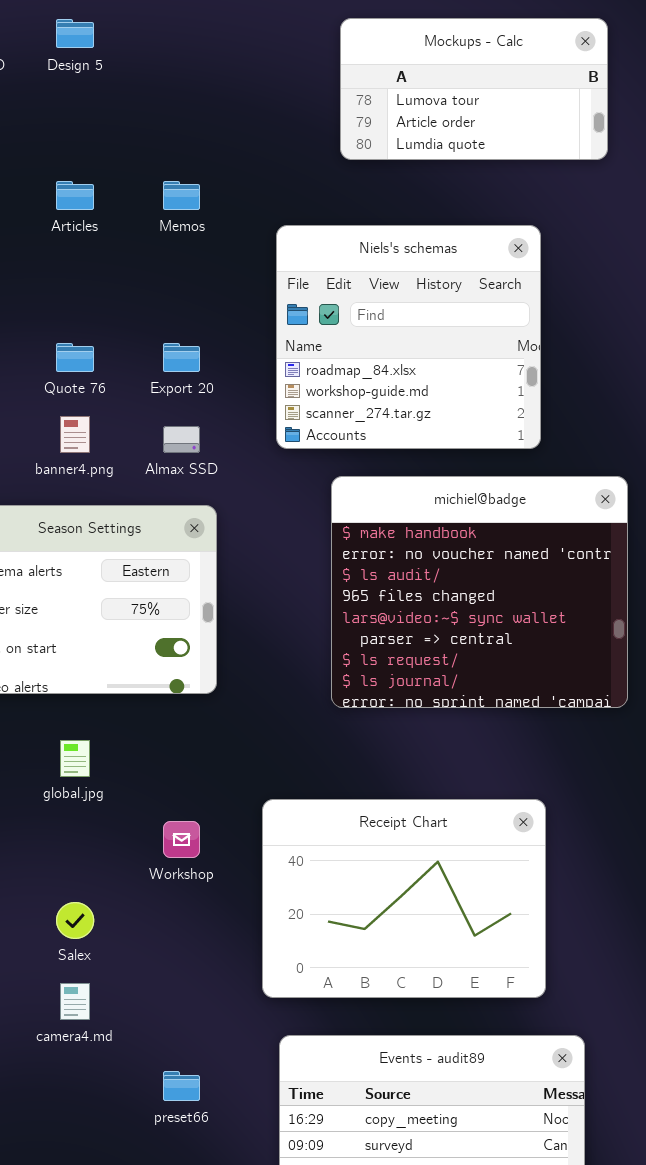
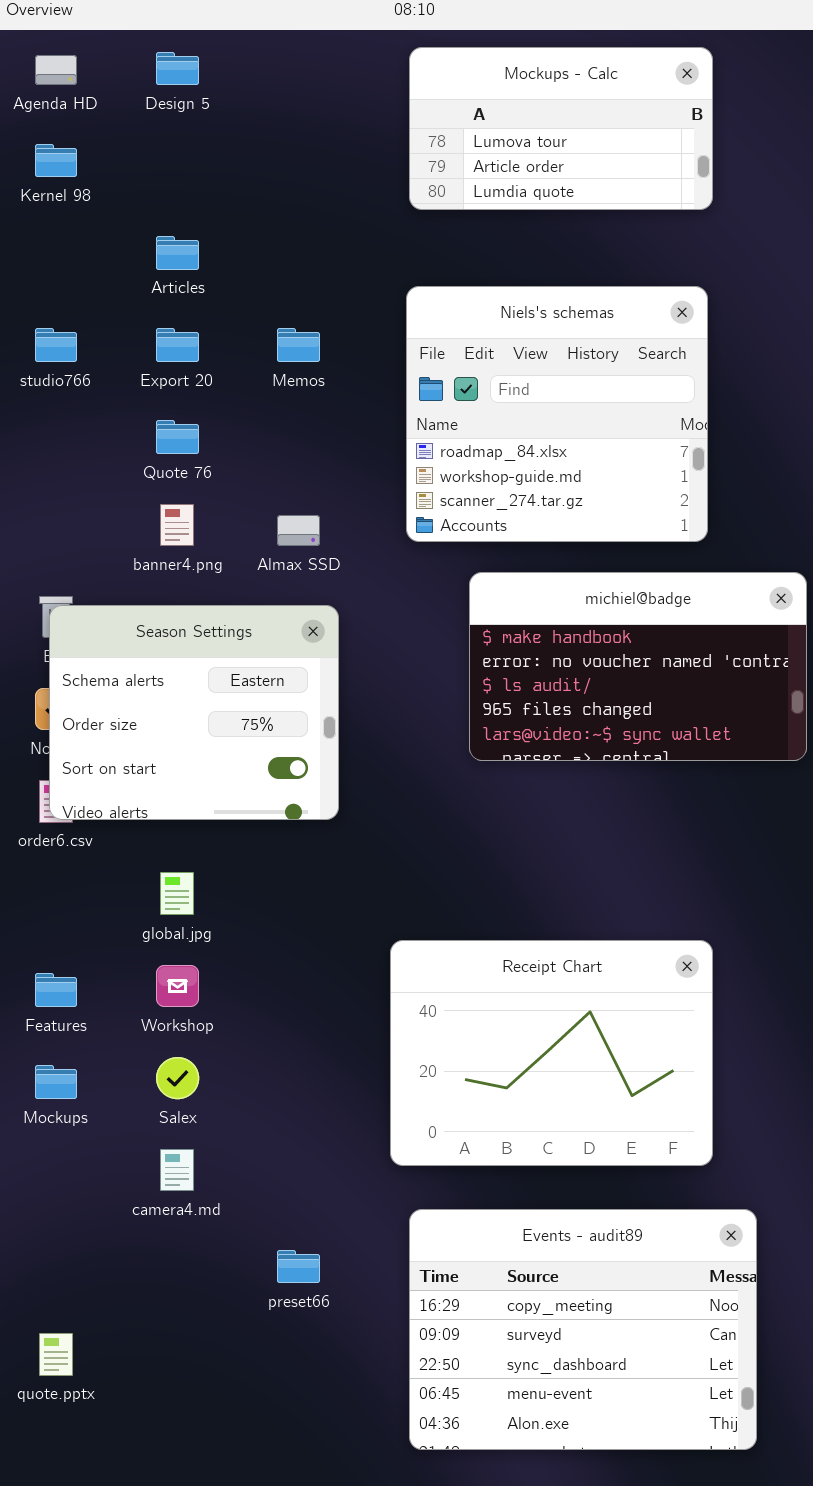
Mockups - Calc: [340,18,608,160] -> [409,47,713,210], moved
Memos: [163,181,200,210] -> [277,328,320,362], moved
Export 20: [163,343,200,372] -> [156,328,199,362], moved
michiel@badge: [331,476,628,708] -> [469,572,807,761], resized
Workshop: [163,821,200,858] -> [156,965,199,1007], moved

